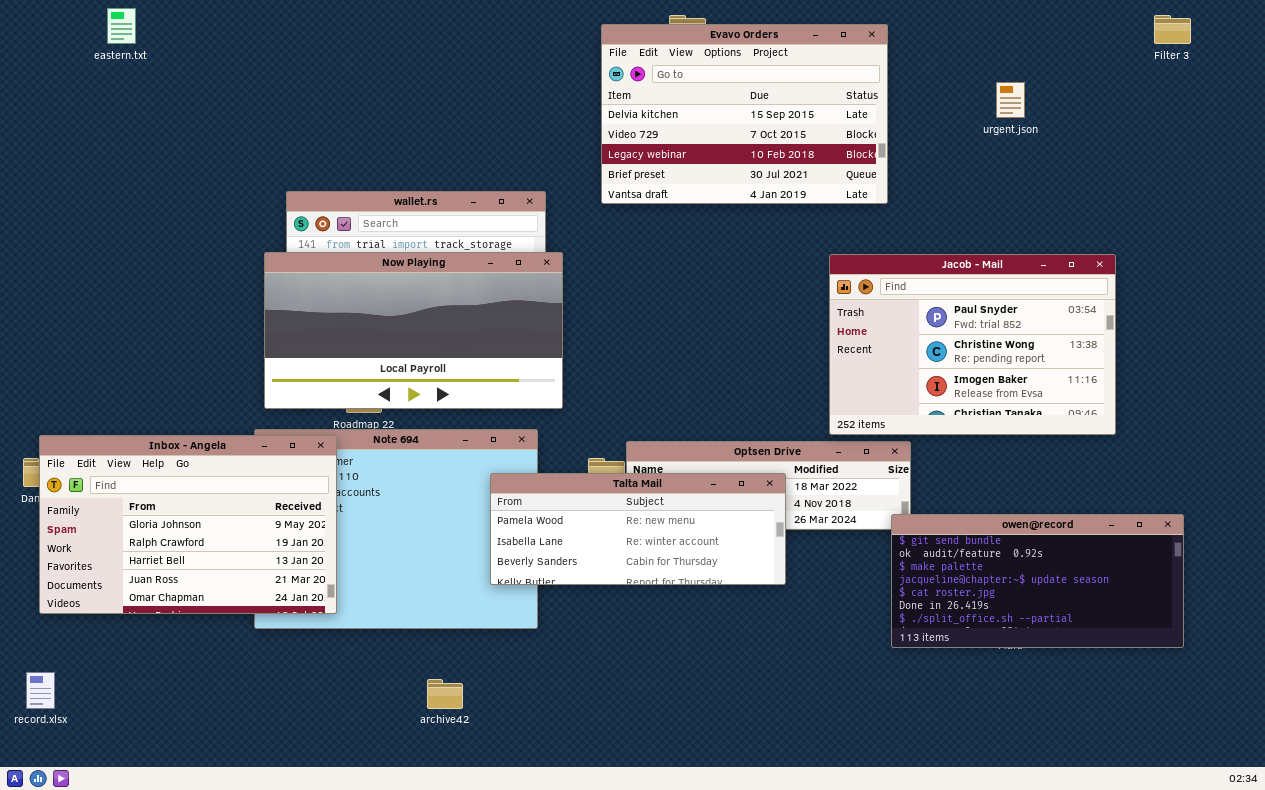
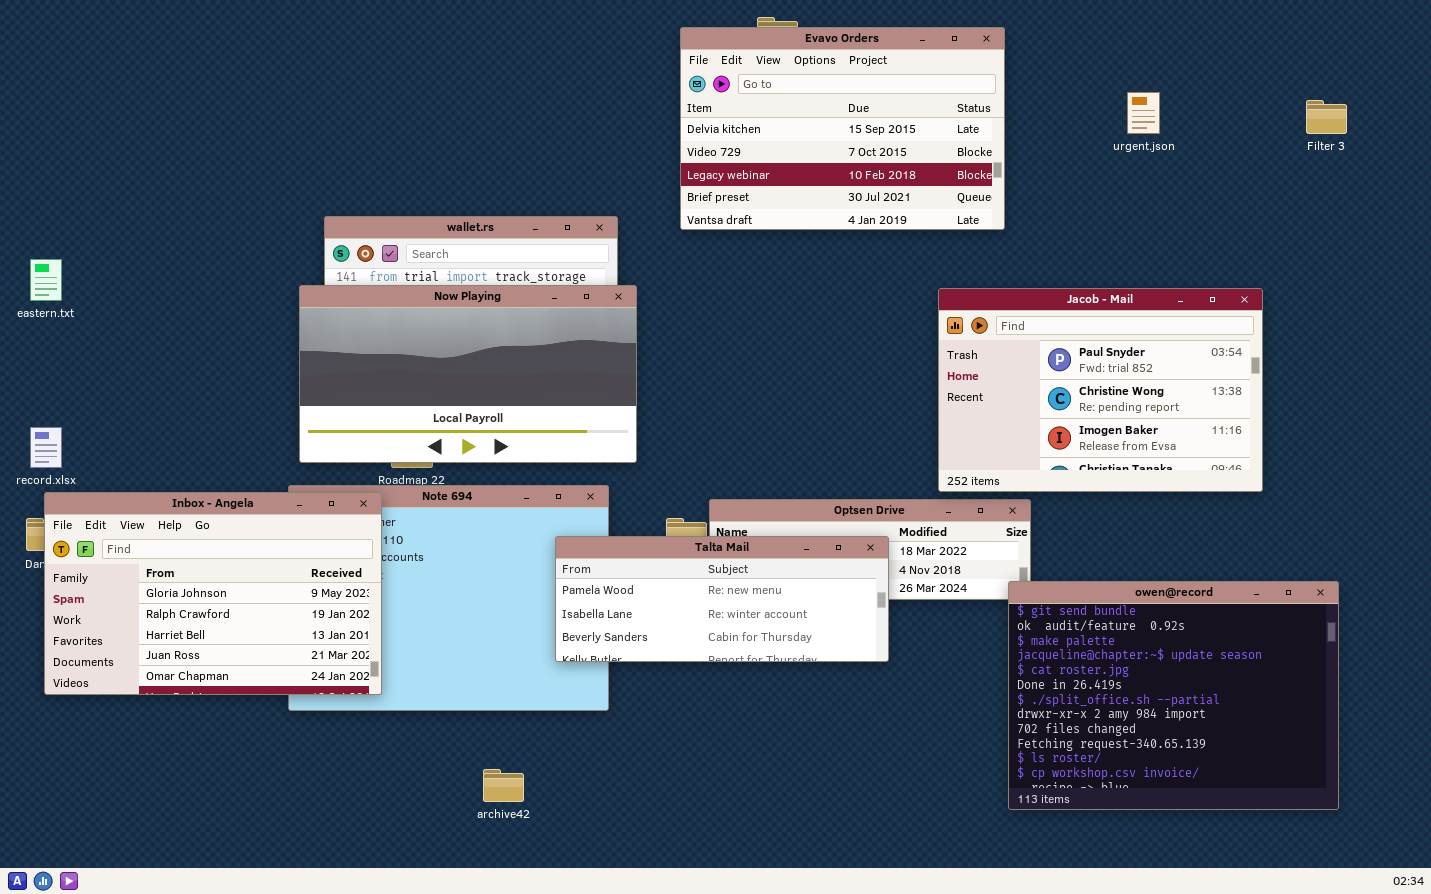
eastern.txt: [107,8,136,44] -> [30,259,62,301], moved
Filter 3: [1154,15,1191,44] -> [1306,100,1347,134], moved
owen@record: [891,514,1184,648] -> [1008,581,1339,810], resized
record.xlsx: [26,672,55,709] -> [30,427,62,468], moved

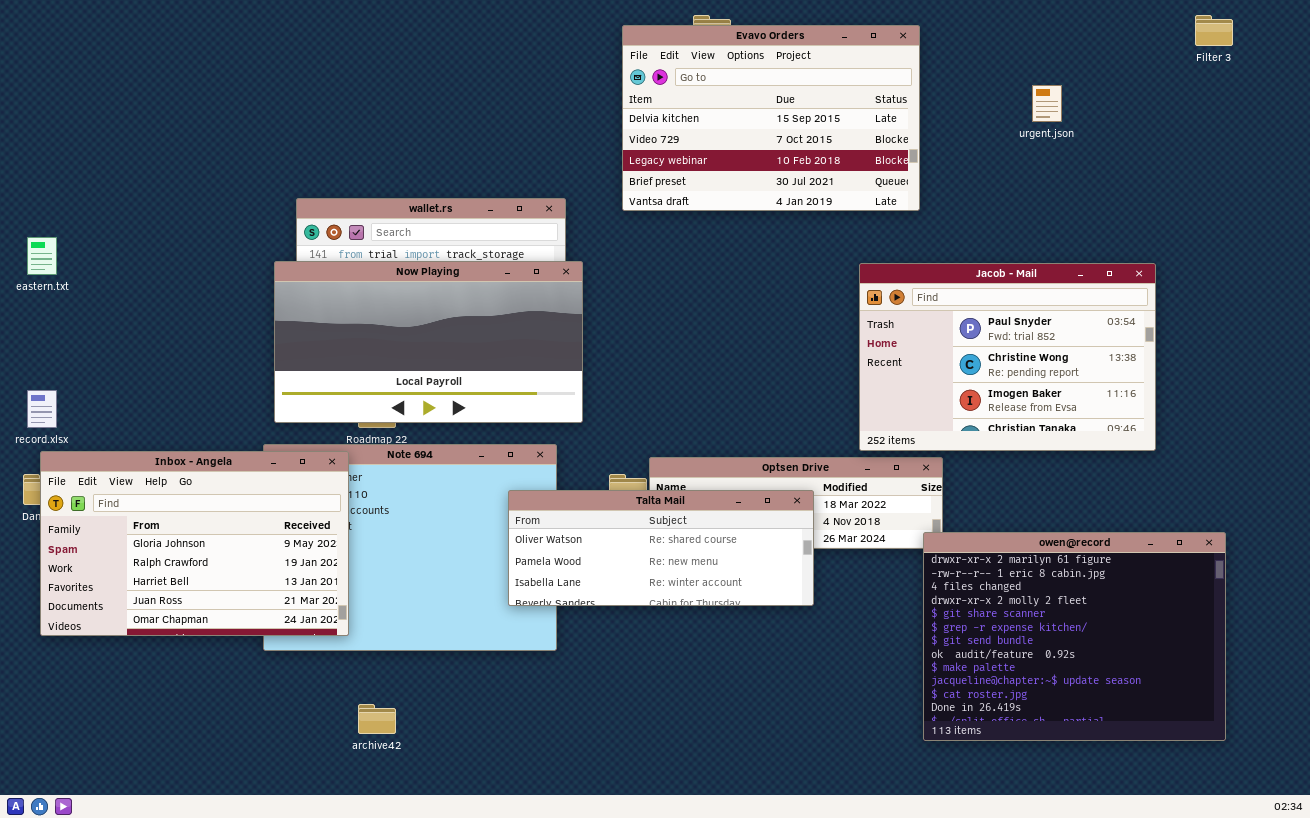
Filter 3: [1306,100,1347,134] -> [1195,15,1233,46], moved
Talta Mail: [555,536,889,662] -> [508,490,814,606], scrolled up 1 row
owen@record: [1008,581,1339,810] -> [923,532,1226,741], scrolled up 6 rows
archive42: [483,769,524,802] -> [358,704,396,734], moved

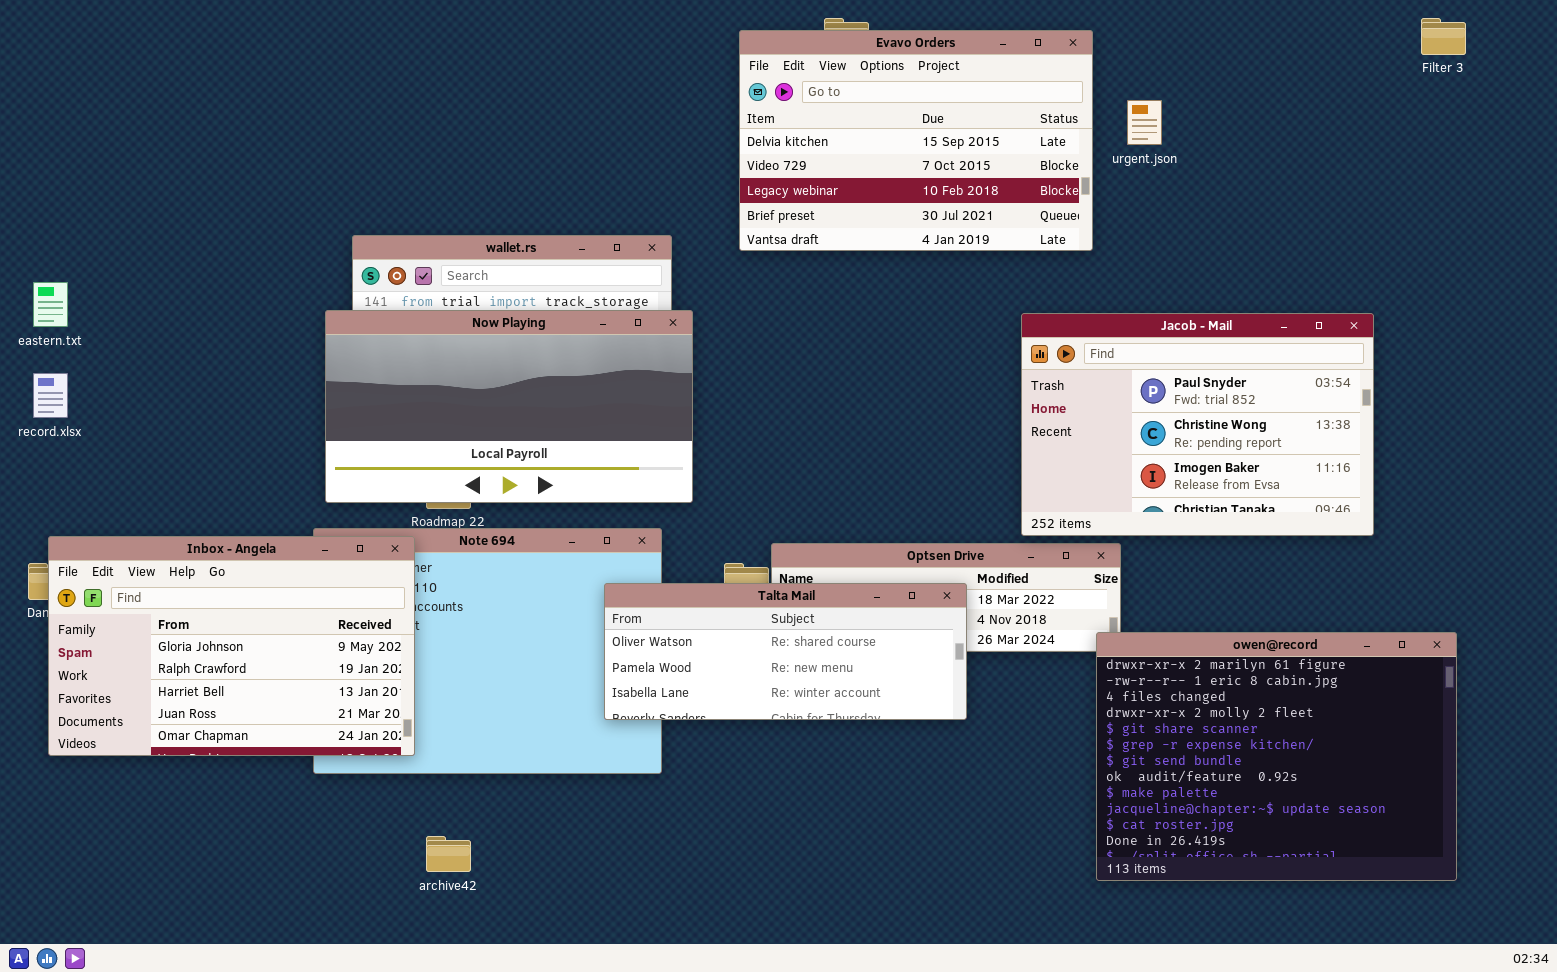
urgent.json: [1032,85,1062,122] -> [1127,100,1162,145], moved
record.xlsx: [27,390,57,428] -> [33,373,68,418], moved

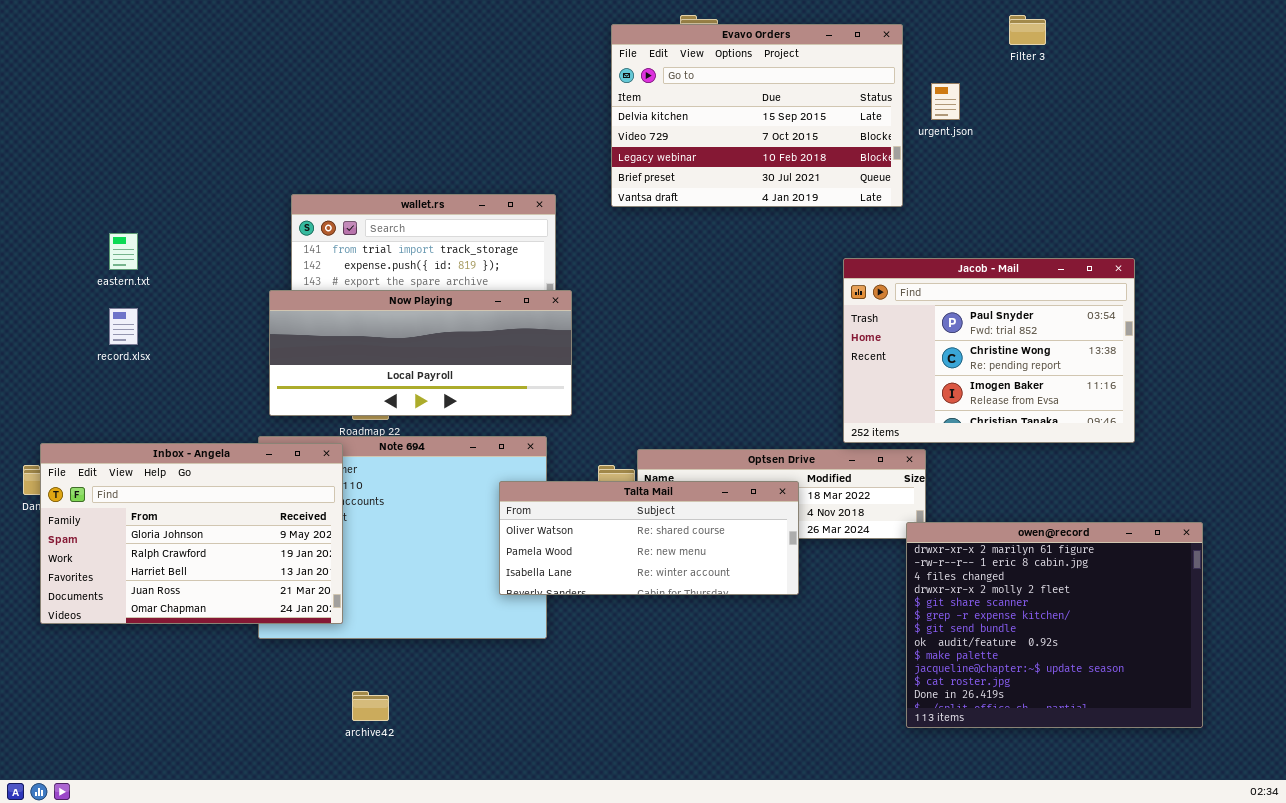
Filter 3: [1421,18,1466,55] -> [1009,15,1046,45], moved
eastern.txt: [33,282,68,327] -> [109,233,138,270], moved
Now Playing: [325,310,693,503] -> [269,290,572,416], resized
record.xlsx: [33,373,68,418] -> [109,308,138,345], moved

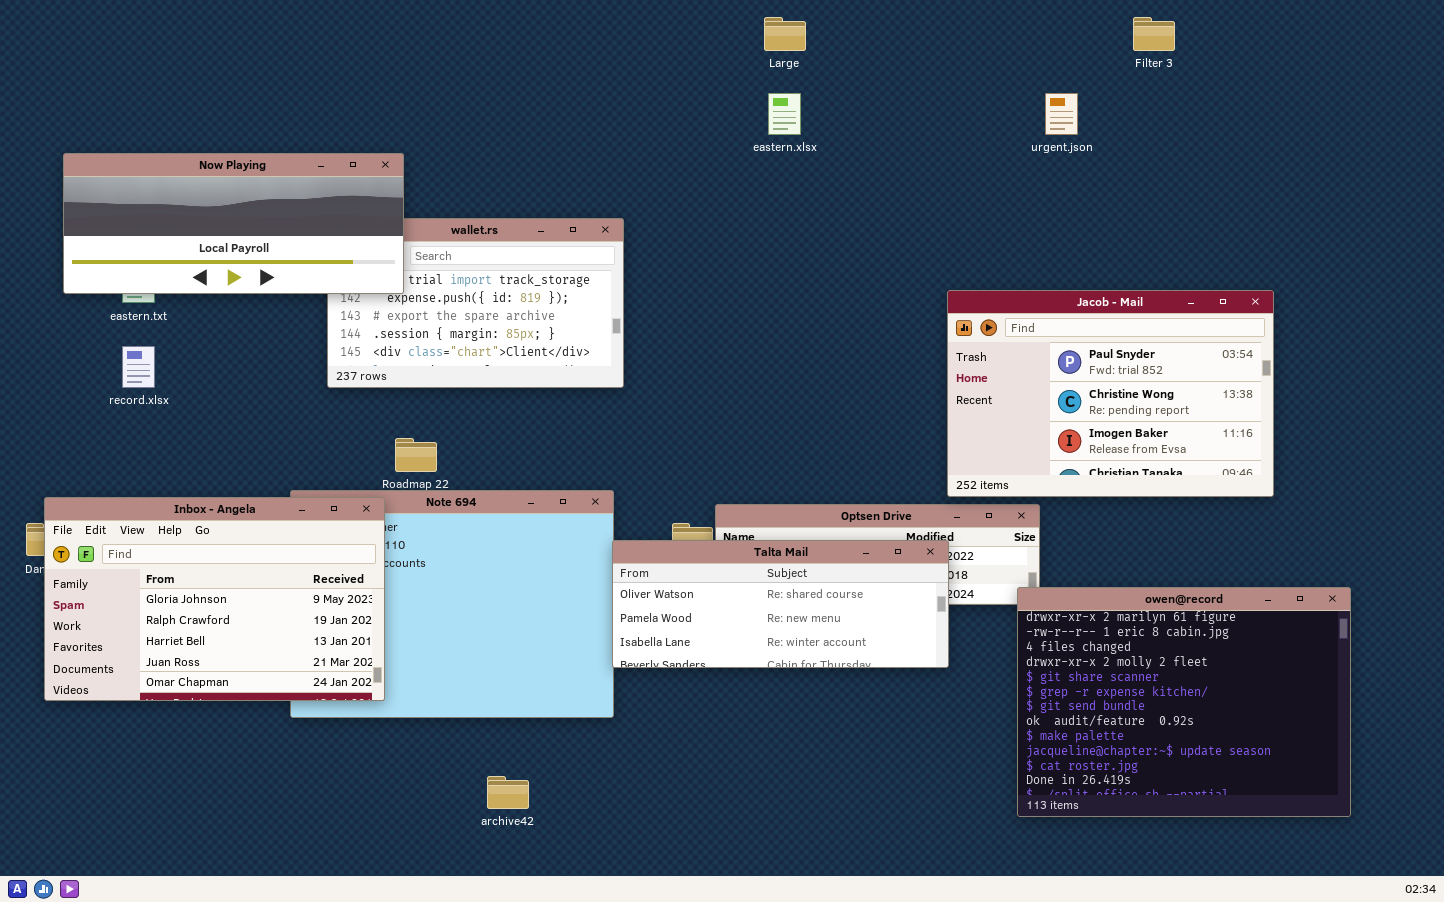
Evavo Orders: [611,24,903,207] -> none, closed
Now Playing: [269,290,572,416] -> [63,153,404,294], moved
Talta Mail: [499,481,799,595] -> [612,540,949,668], moved
archive42: [352,691,389,721] -> [487,776,529,809], moved

